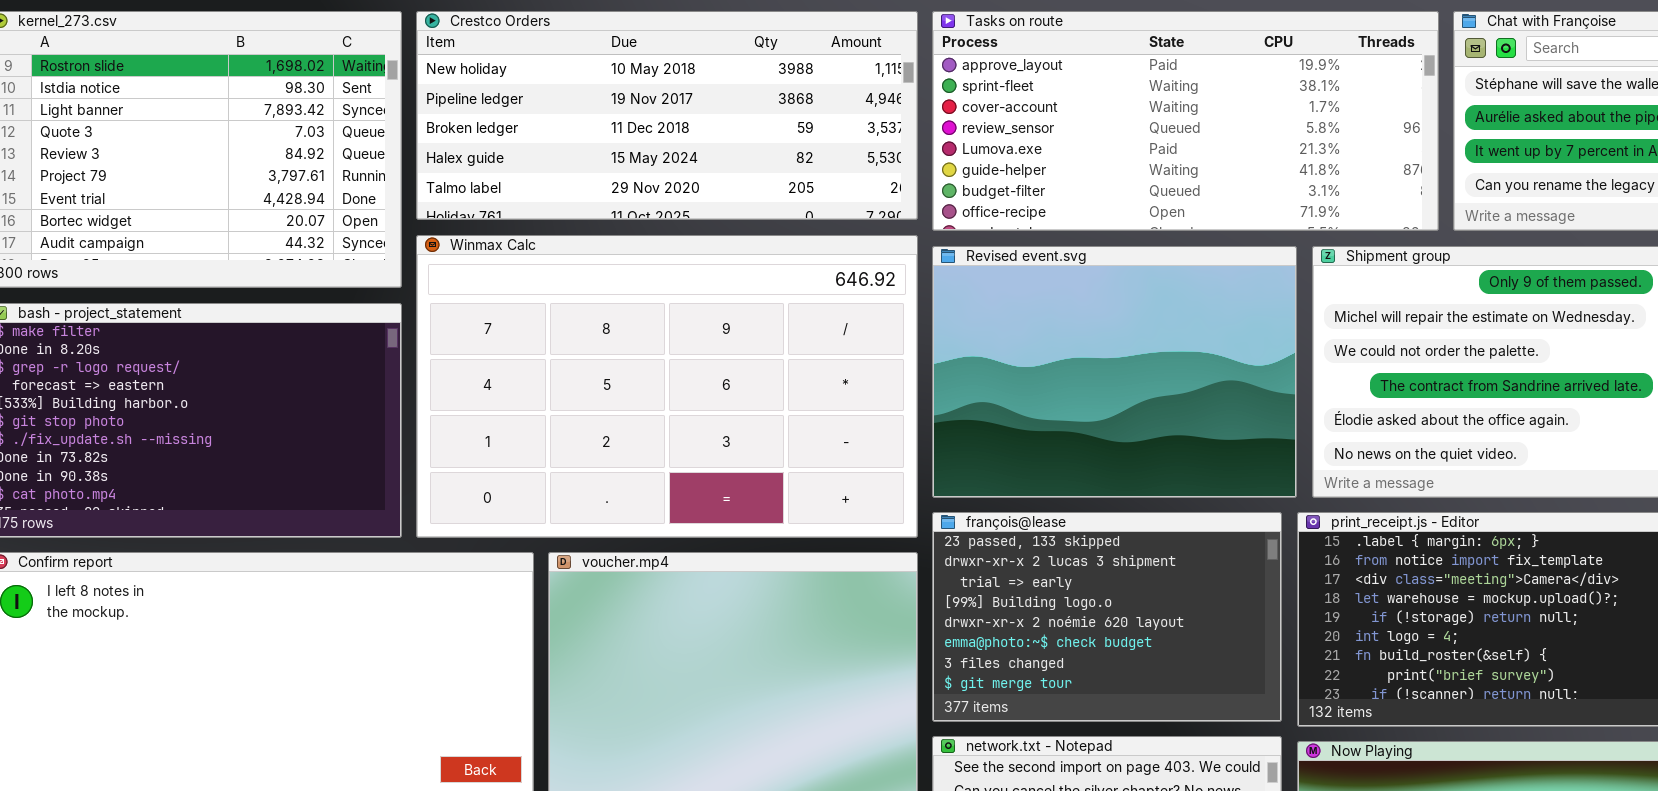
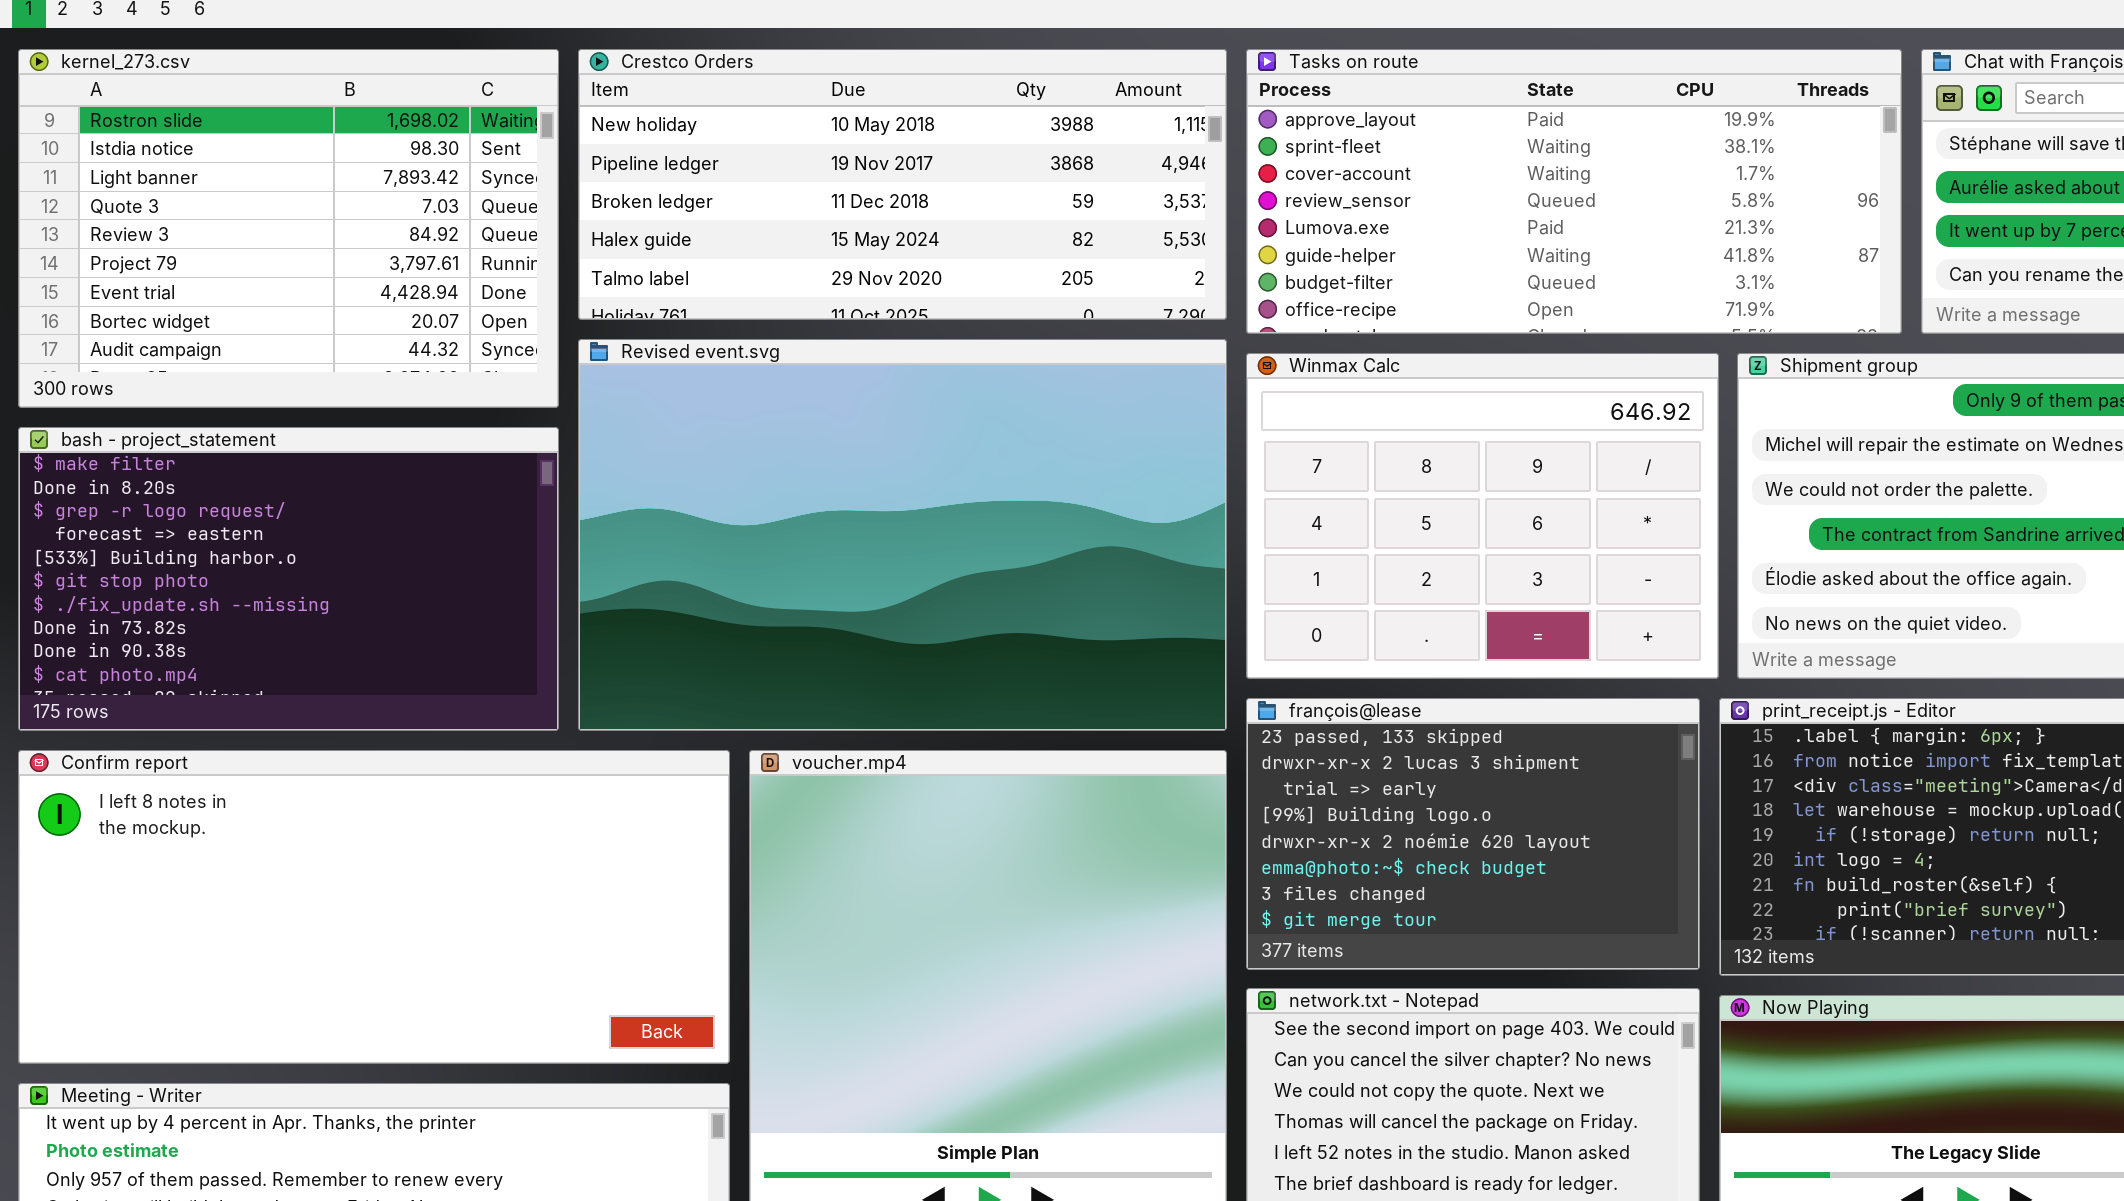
Winmax Calc: [416,235,918,538] -> [1246,353,1719,679], moved, resized
Revised event.svg: [932,246,1297,498] -> [578,339,1227,731], moved, resized

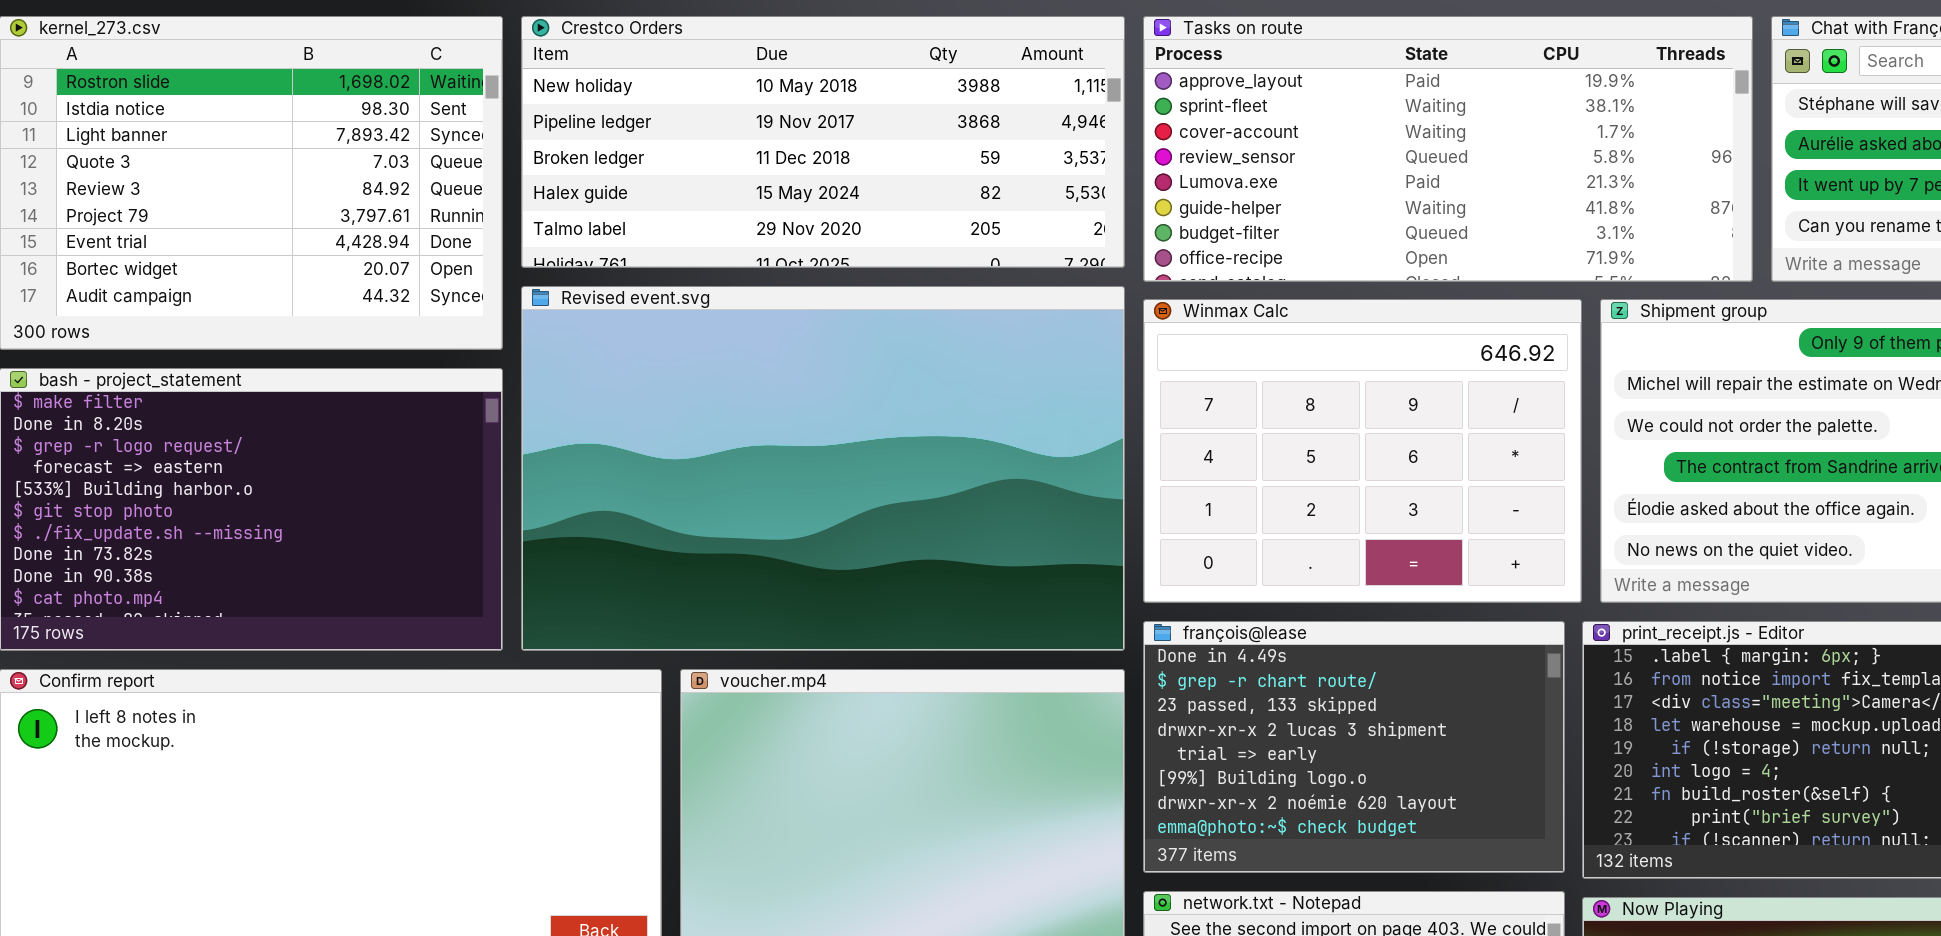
françois@lease: [1246,698,1700,970] -> [1143,621,1565,873], scrolled up 2 rows

